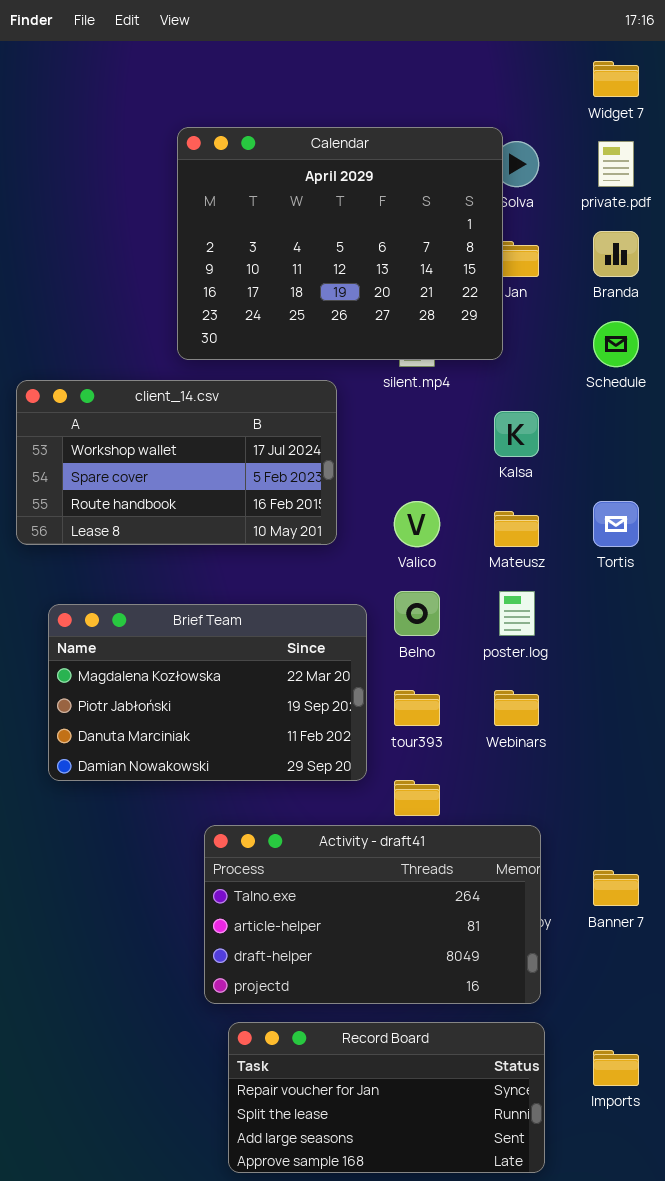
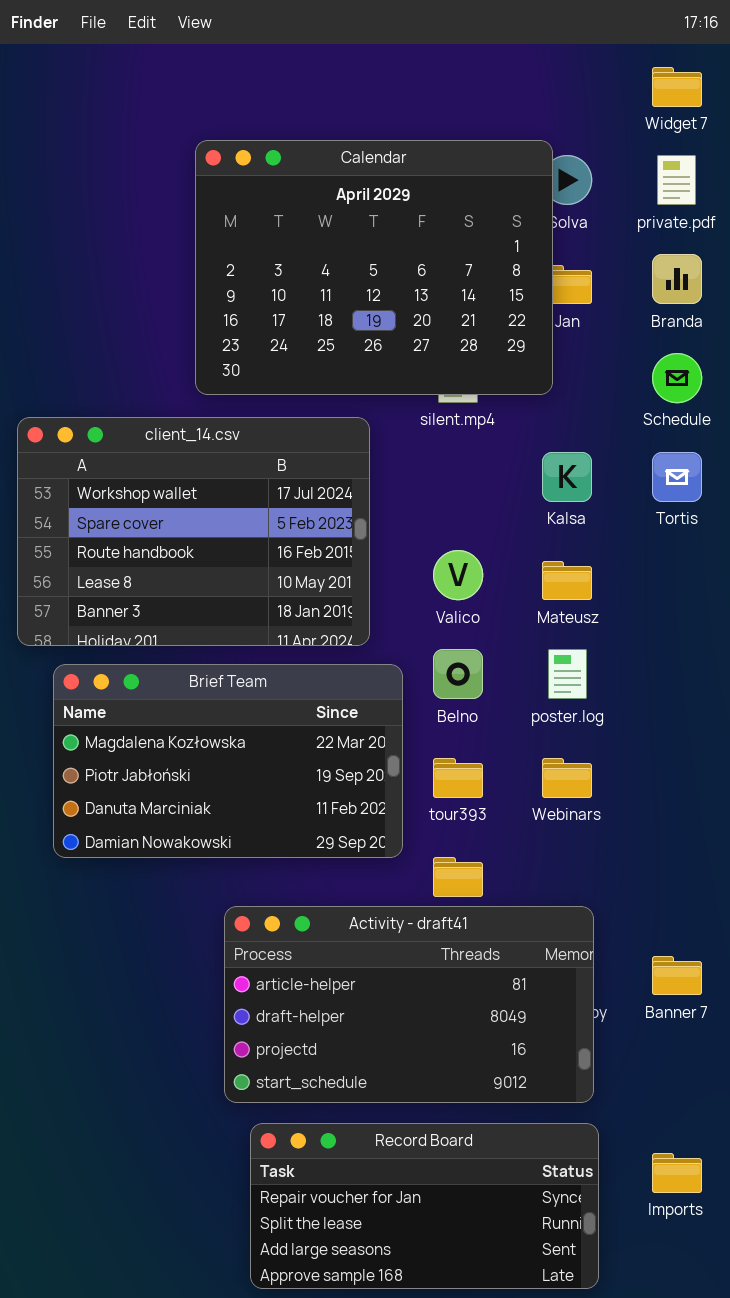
client_14.csv: [16,380,337,545] -> [17,417,370,646], resized
Tortis: [593,501,639,547] -> [652,452,702,502], moved
Activity - draft41: [204,825,541,1004] -> [224,906,594,1103], scrolled down 1 row

